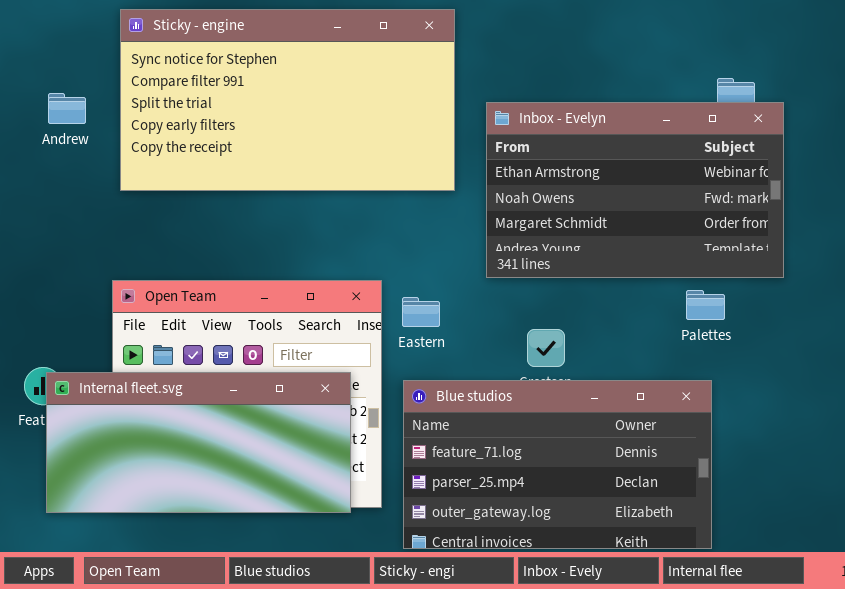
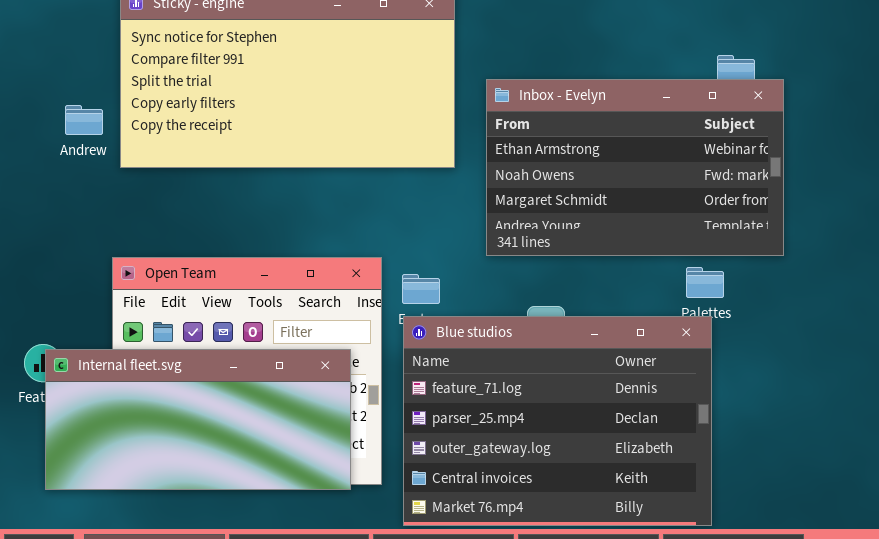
Andrew: [48,93,86,124] -> [65,105,103,135], moved
Blue studios: [403,380,712,549] -> [403,316,712,526], resized

